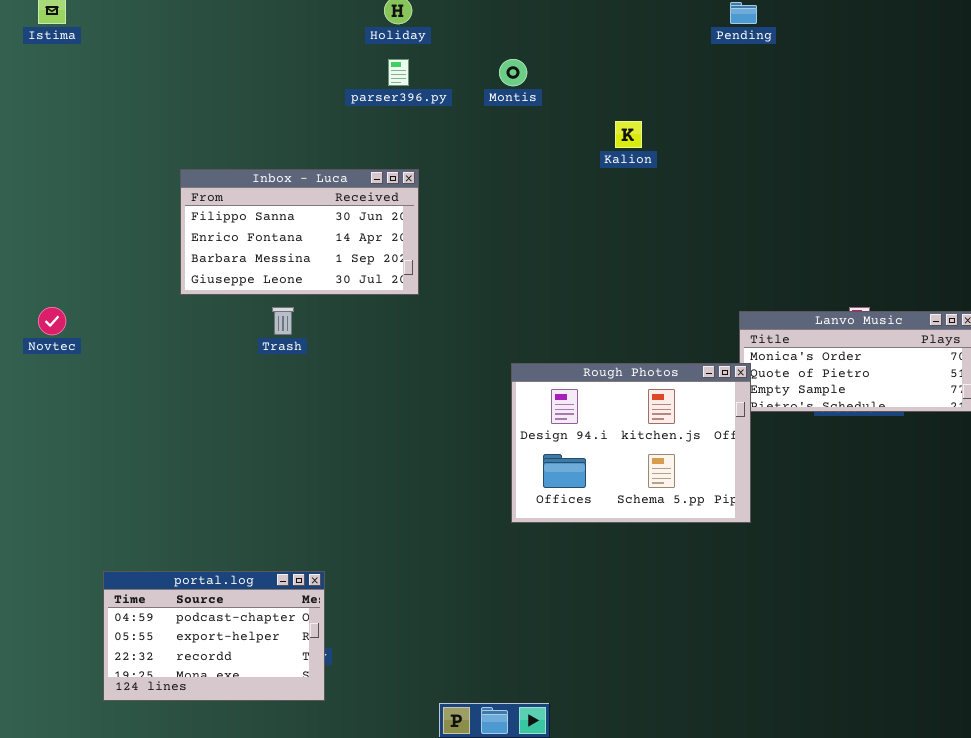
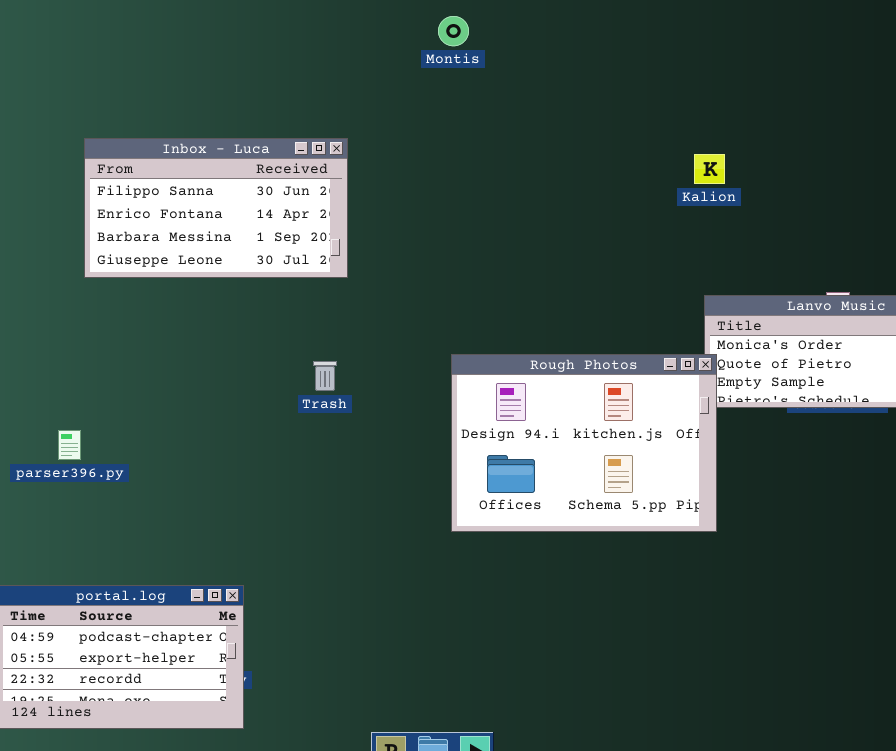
parser396.py: [388,59,409,86] -> [58,430,81,460], moved
Kalion: [615,121,642,148] -> [694,154,725,184], moved
Trash: [272,307,294,335] -> [313,361,337,391], moved

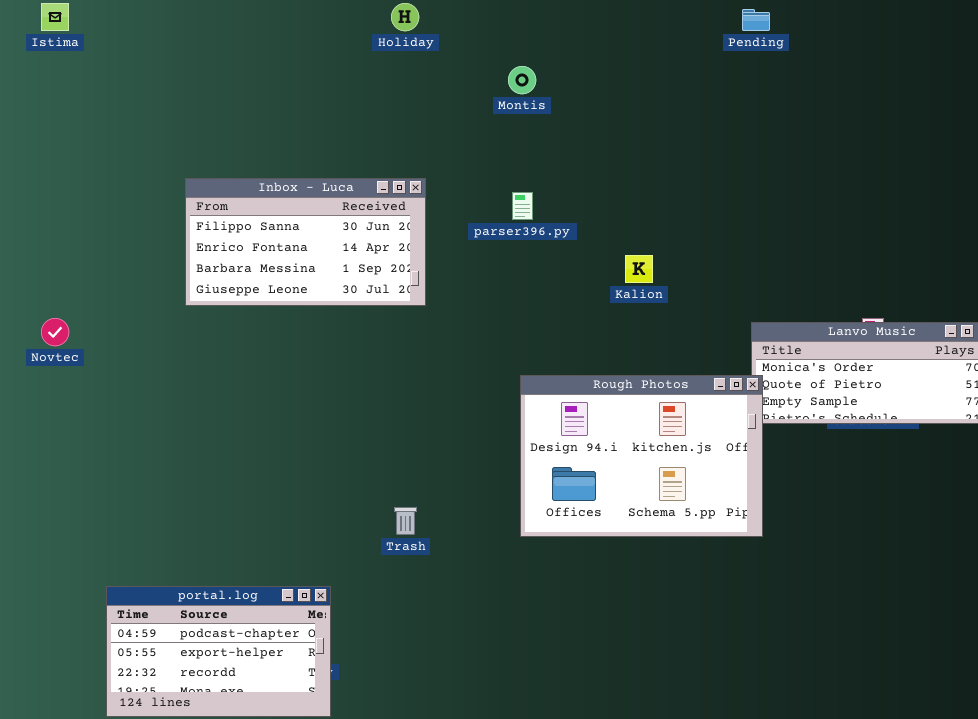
Kalion: [694,154,725,184] -> [625,255,653,283], moved
Trash: [313,361,337,391] -> [394,507,417,535], moved
parser396.py: [58,430,81,460] -> [512,192,533,220], moved

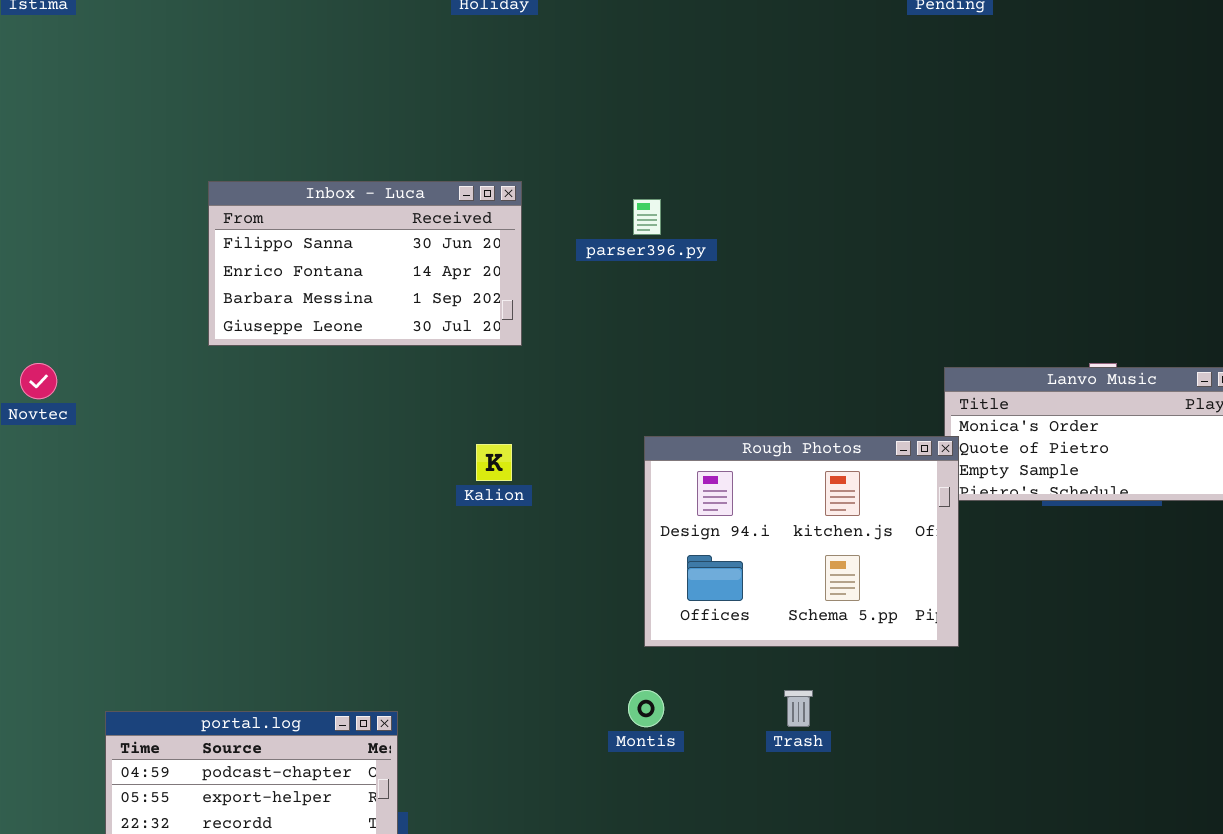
Montis: [508,66,536,94] -> [628,690,664,727], moved
Kalion: [625,255,653,283] -> [476,444,512,481], moved
Trash: [394,507,417,535] -> [784,690,813,727], moved

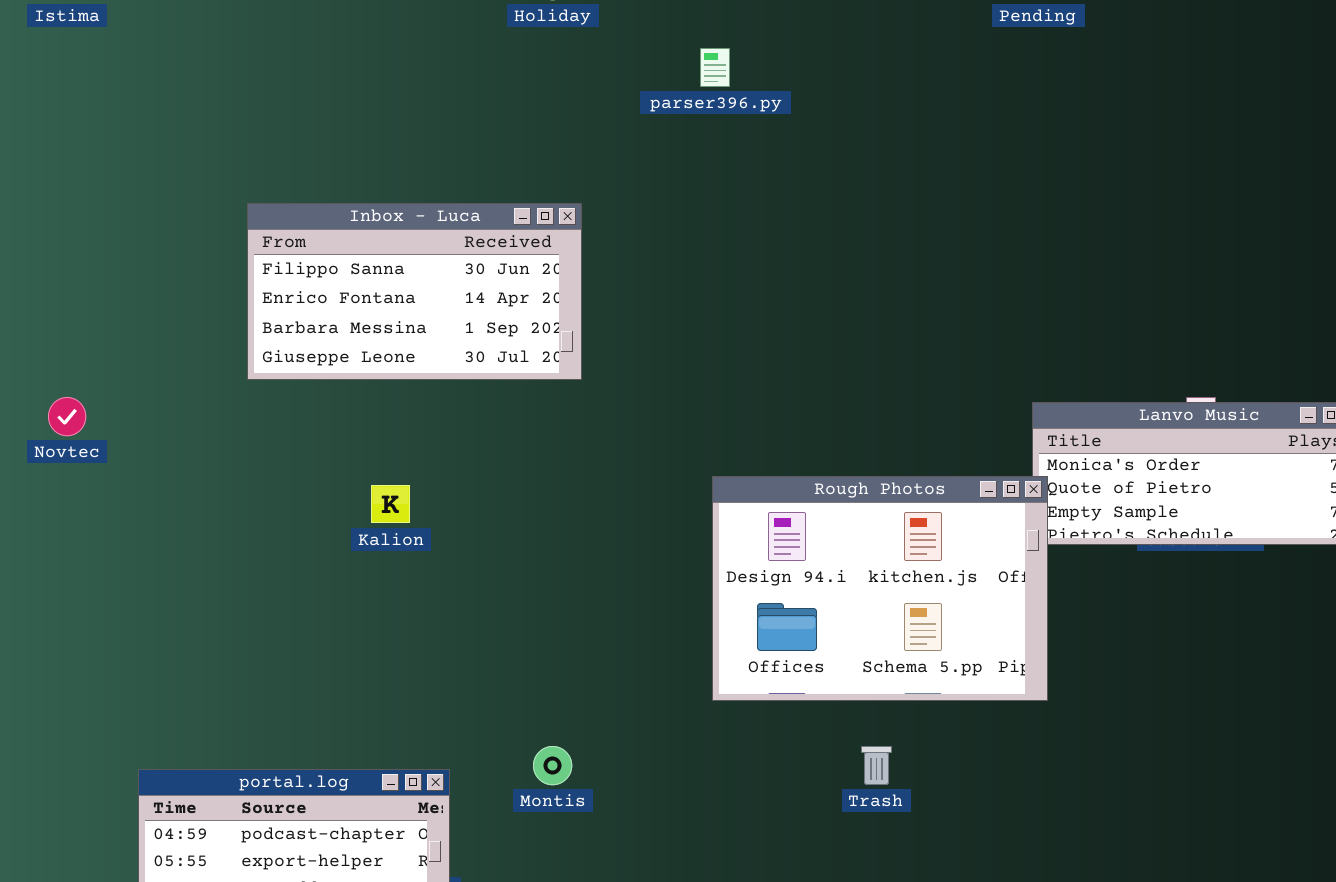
parser396.py: [633,199,661,235] -> [700,48,730,87], moved
Kalion: [476,444,512,481] -> [371,485,410,523], moved
Montis: [628,690,664,727] -> [533,746,572,785], moved

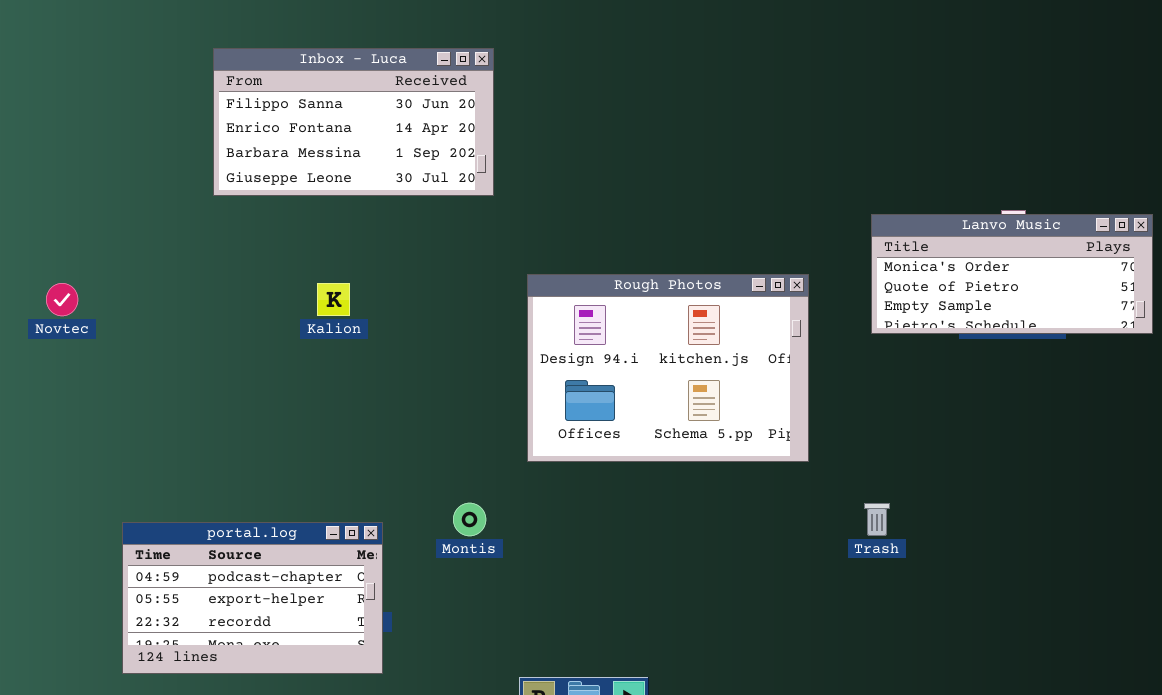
Novtec: [48,397,86,436] -> [46,283,78,316], moved
Rough Photos: [712,476,1048,701] -> [527,274,809,462], moved
Trash: [861,746,892,785] -> [864,503,890,536], moved

